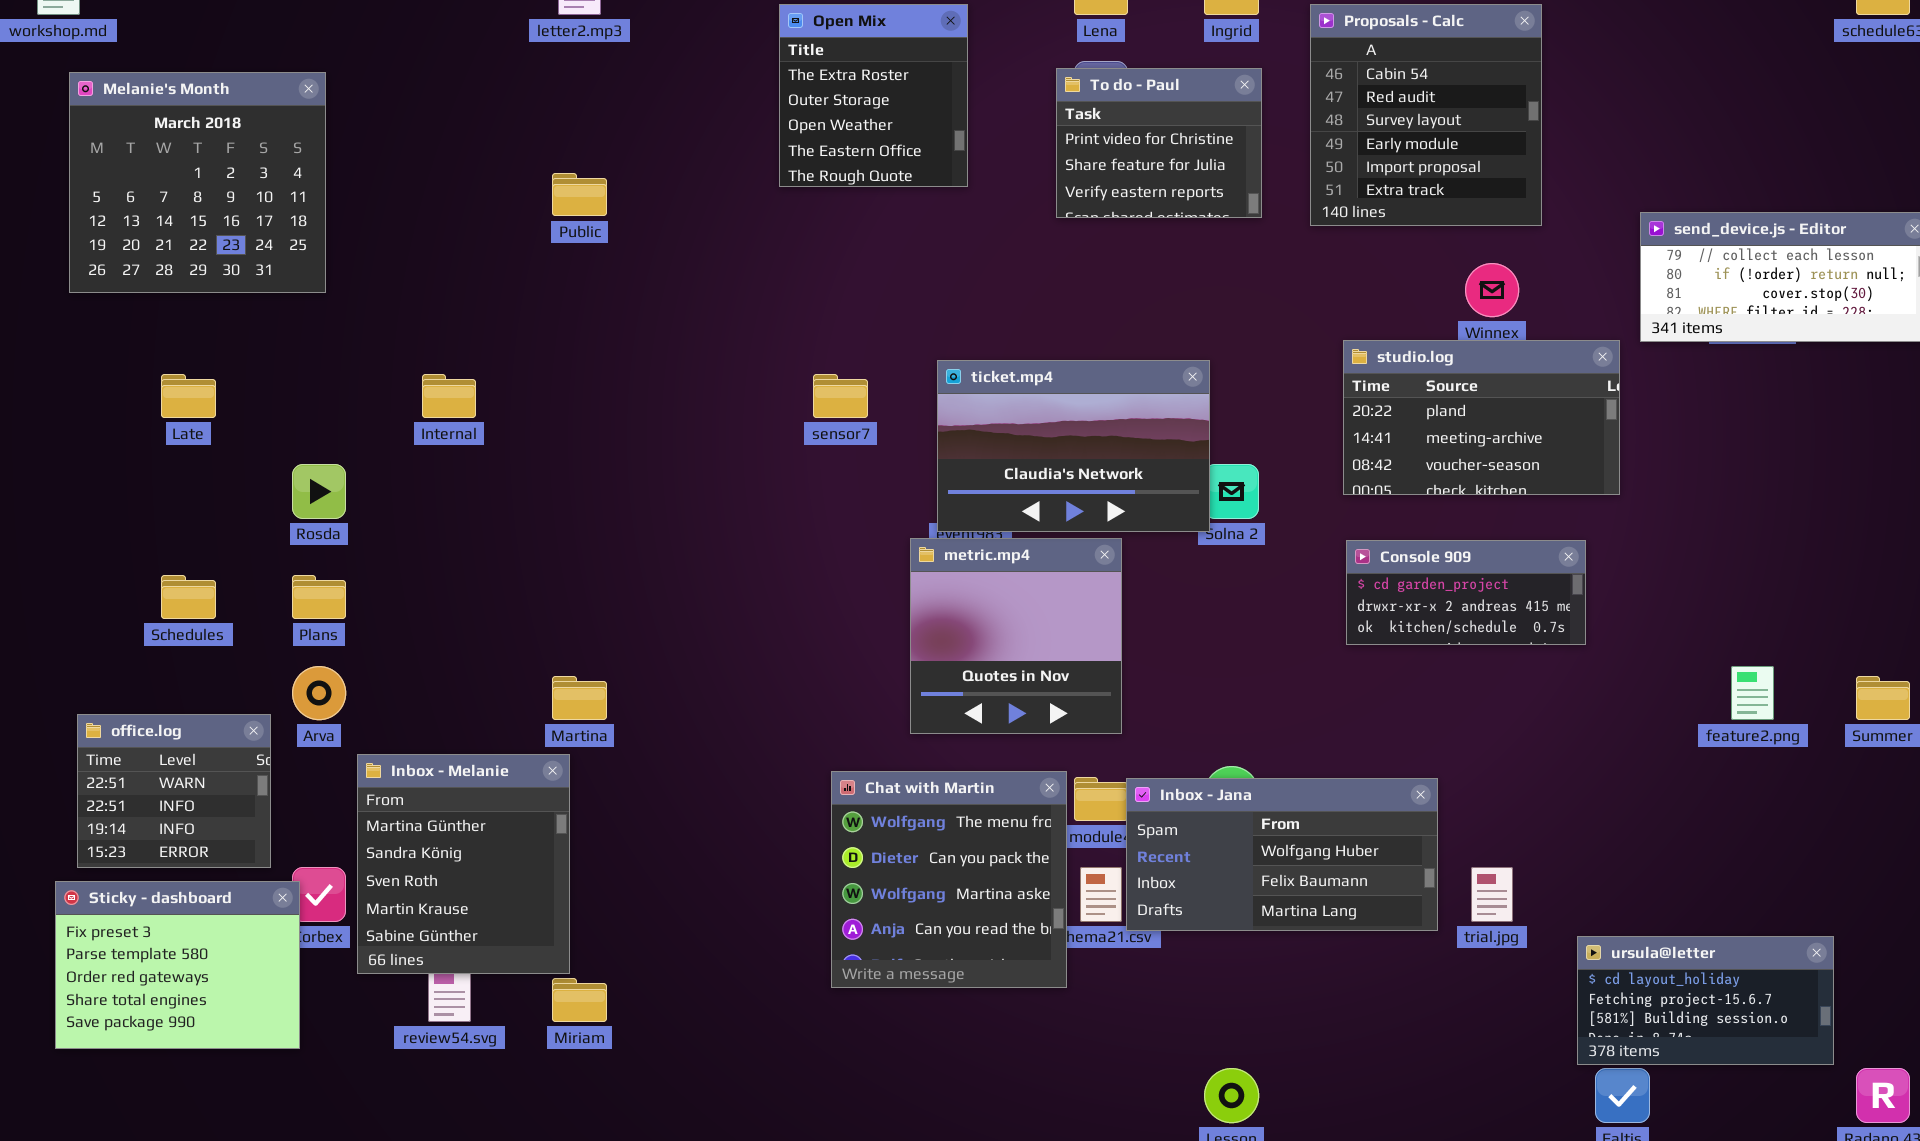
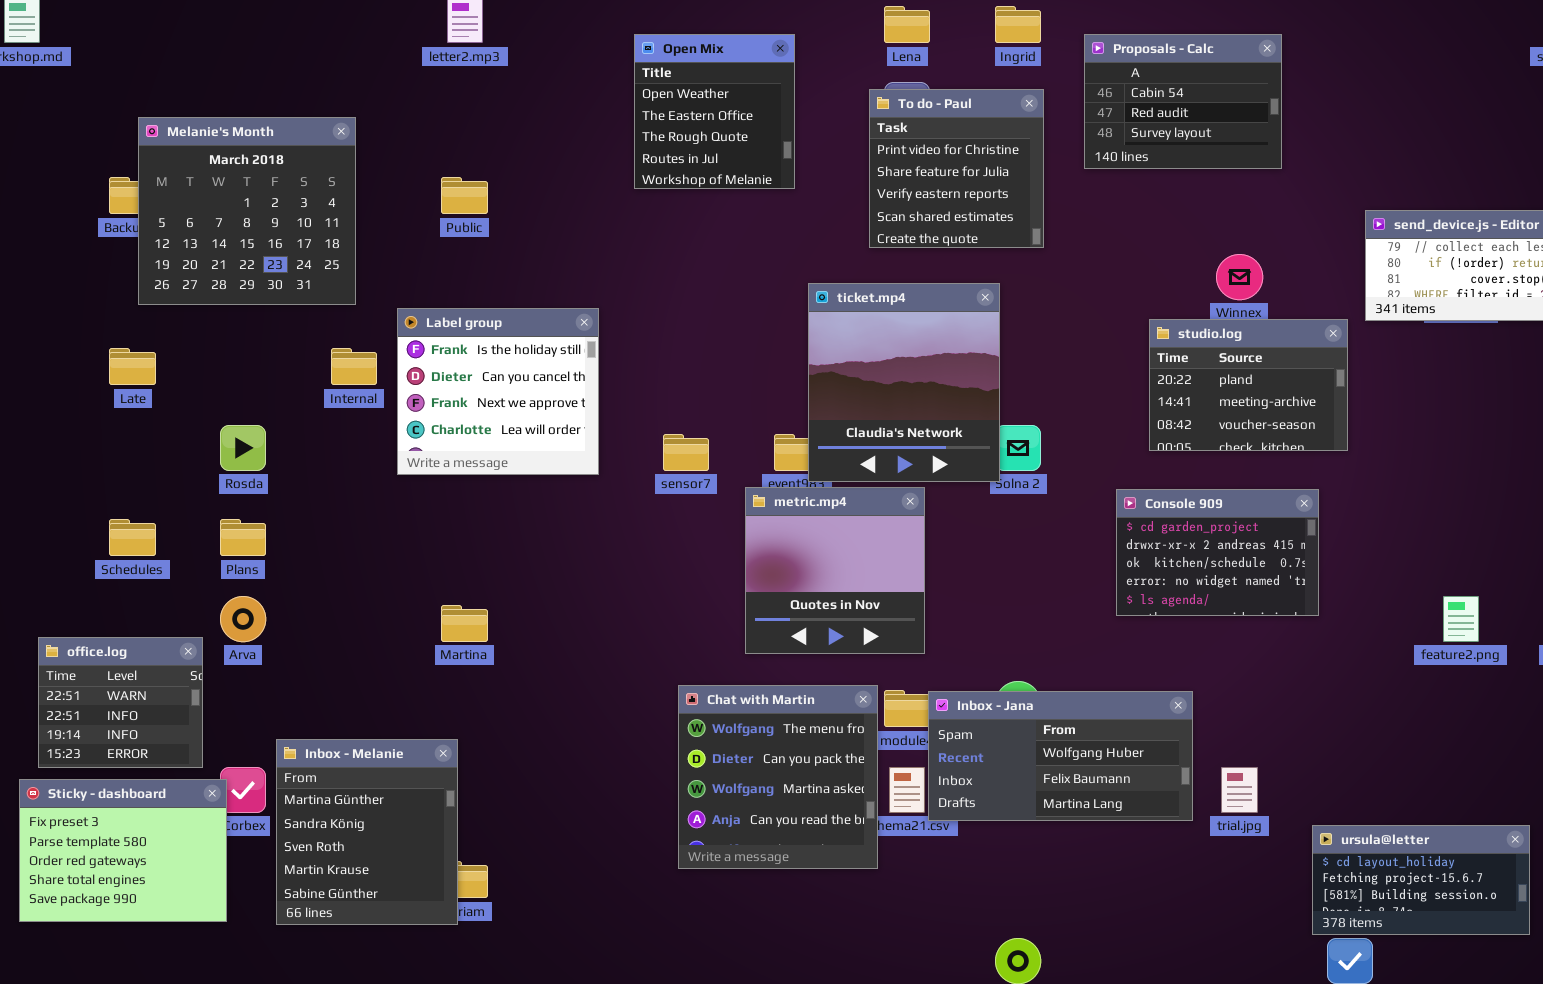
Open Mix: [779,4,968,187] -> [634,34,795,189], scrolled down 2 rows
Proposals - Calc: [1310,4,1542,226] -> [1084,34,1282,169], resized
To do - Paul: [1056,68,1262,218] -> [869,89,1044,248], resized
Melanie's Month: [69,72,326,293] -> [138,117,356,305], moved
Label group: none -> [397,308,599,475], opened
studio.log: [1343,340,1620,495] -> [1149,319,1348,451], resized
ticket.mp4: [937,360,1210,532] -> [808,283,1000,482], resized
sensor7: [813,374,868,418] -> [663,434,709,471], moved
Console 909: [1346,540,1586,645] -> [1116,489,1319,616], resized
Inbox - Melanie: [357,754,570,974] -> [276,739,458,925], moved

